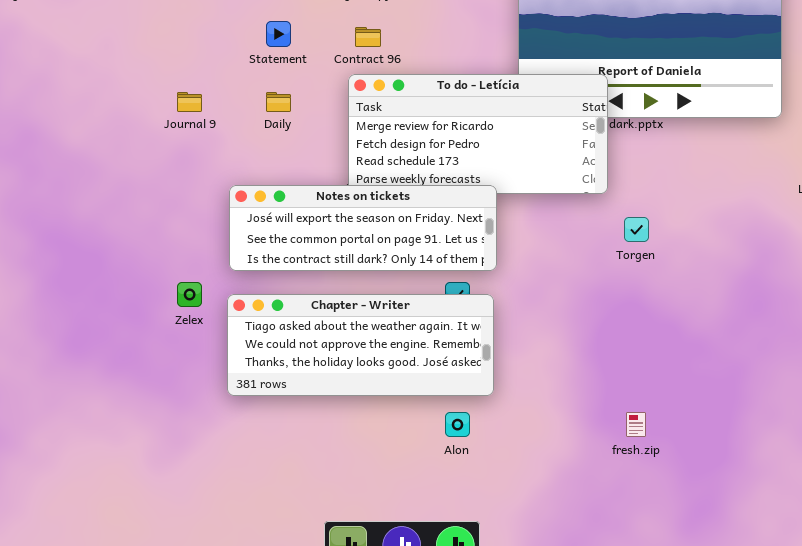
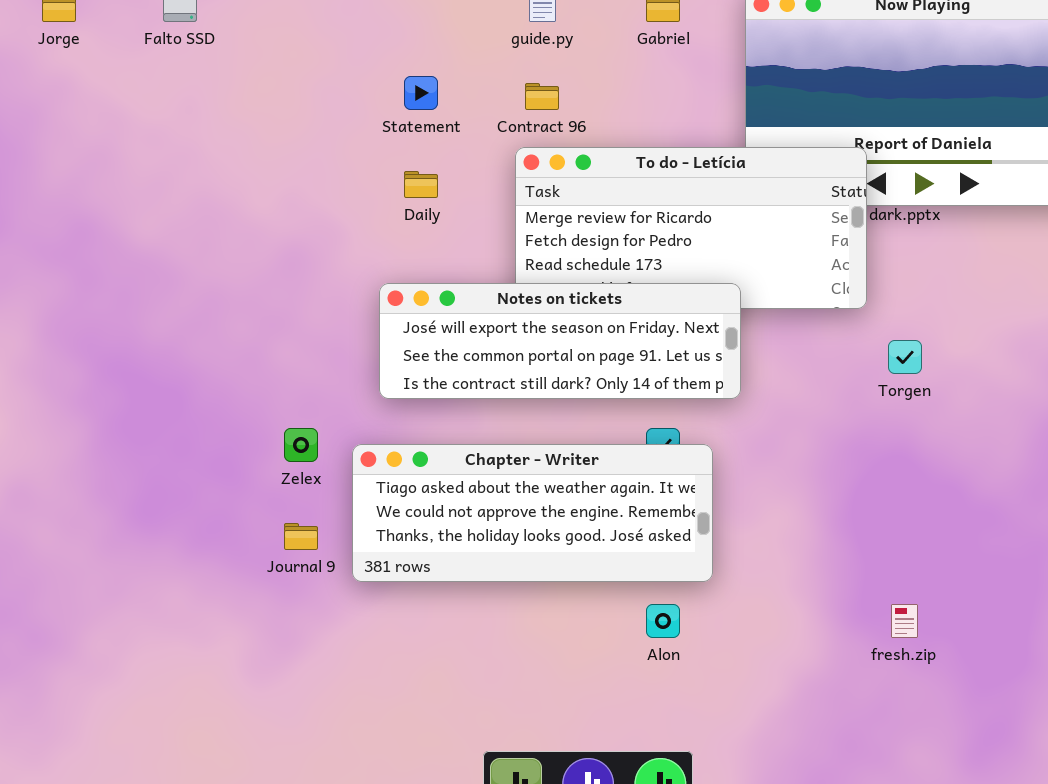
Journal 9: [177,92,202,112] -> [284,523,318,550], moved
Notes on tickets: [229,185,497,271] -> [379,283,741,399], moved

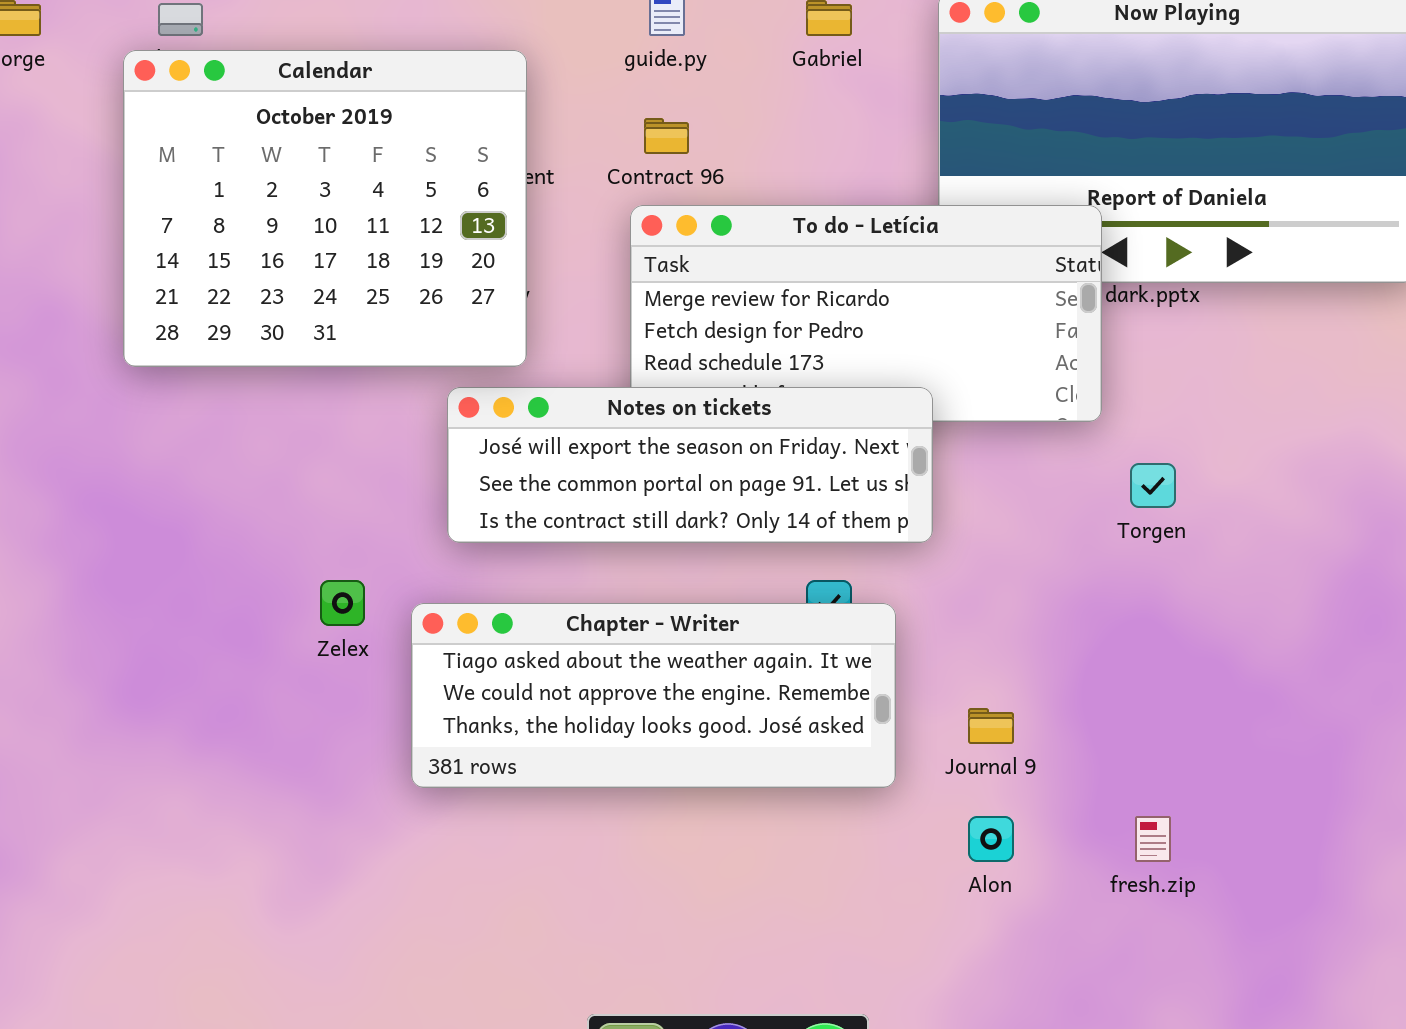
Calendar: none -> [123,50,527,367], opened
Journal 9: [284,523,318,550] -> [968,708,1014,744], moved
Alon: [646,604,680,638] -> [968,816,1014,862], moved

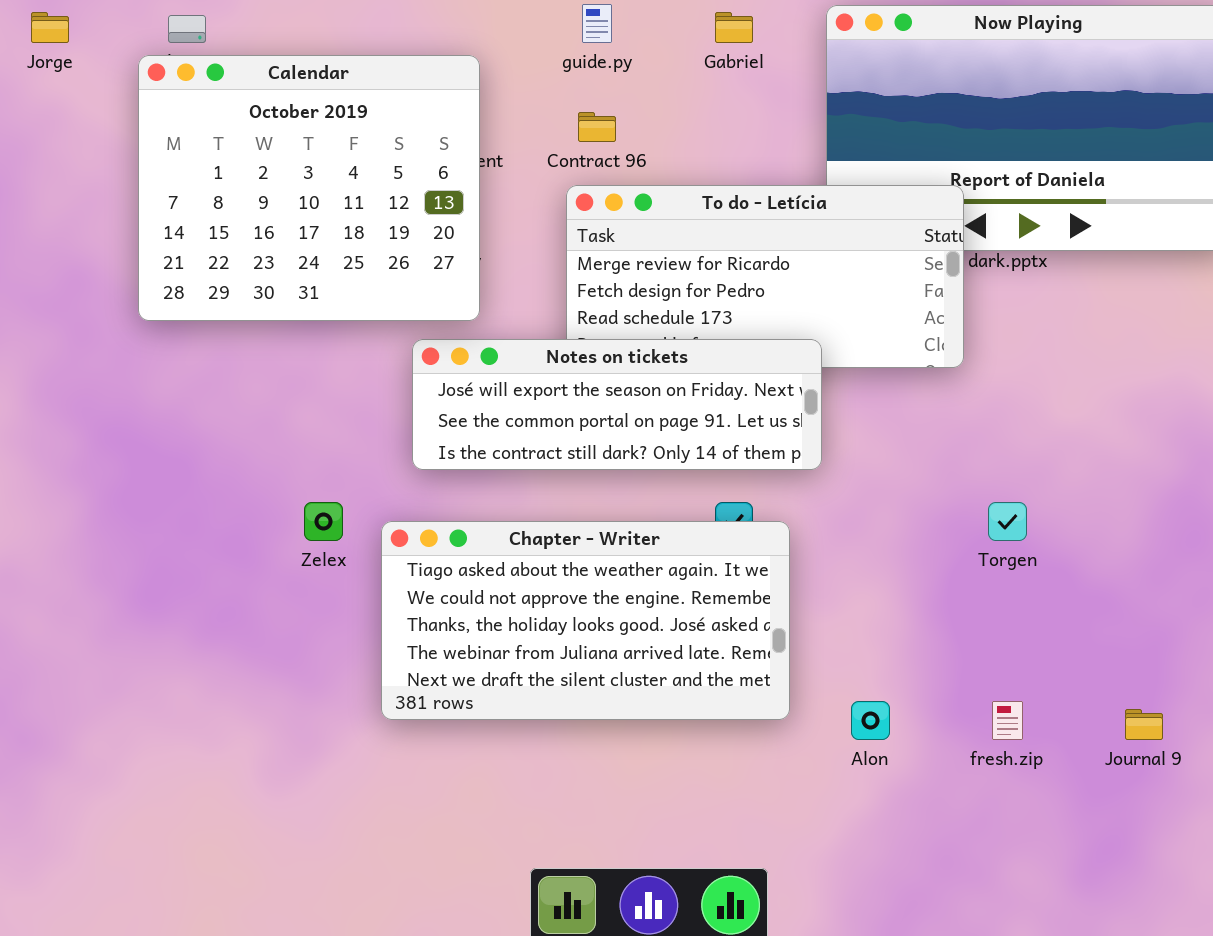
Torgen: [1130,463,1176,508] -> [988,502,1027,541], moved
Chapter - Writer: [411,603,896,788] -> [381,521,790,720], resized
Journal 9: [968,708,1014,744] -> [1125,709,1163,740], moved

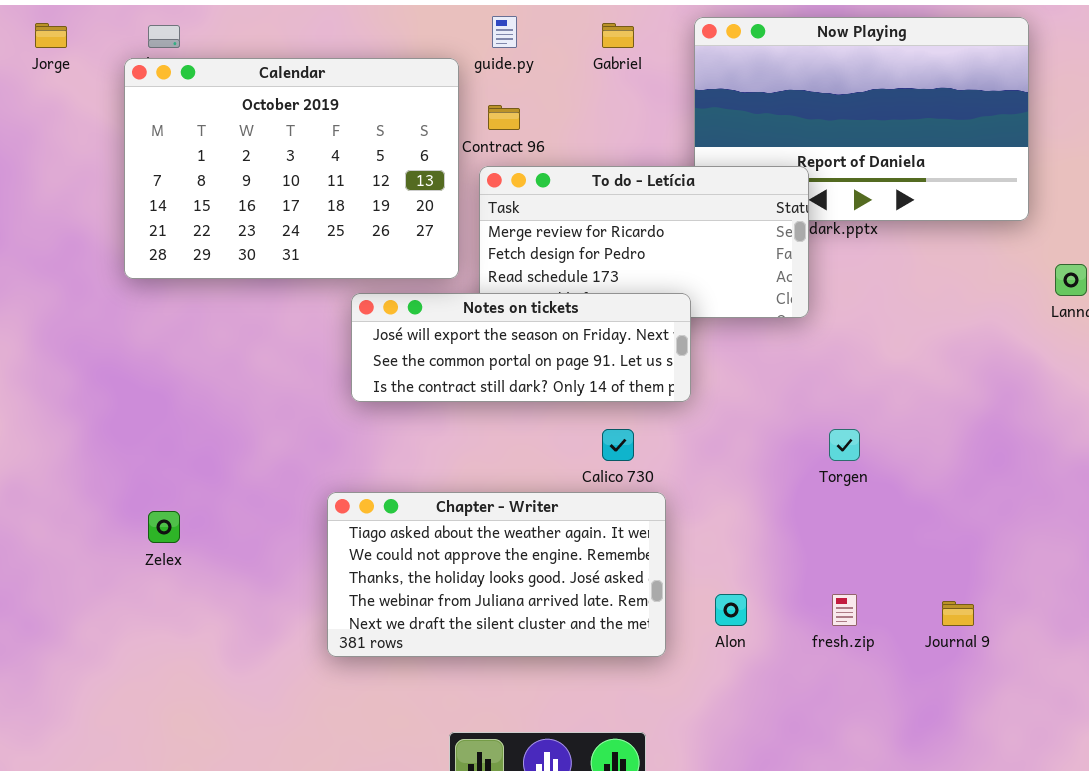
Calendar: [138,55,480,321] -> [124,58,459,279], resized
Zelex: [304,502,343,541] -> [148,511,180,543], moved
Chapter - Writer: [381,521,790,720] -> [327,492,666,657], moved

